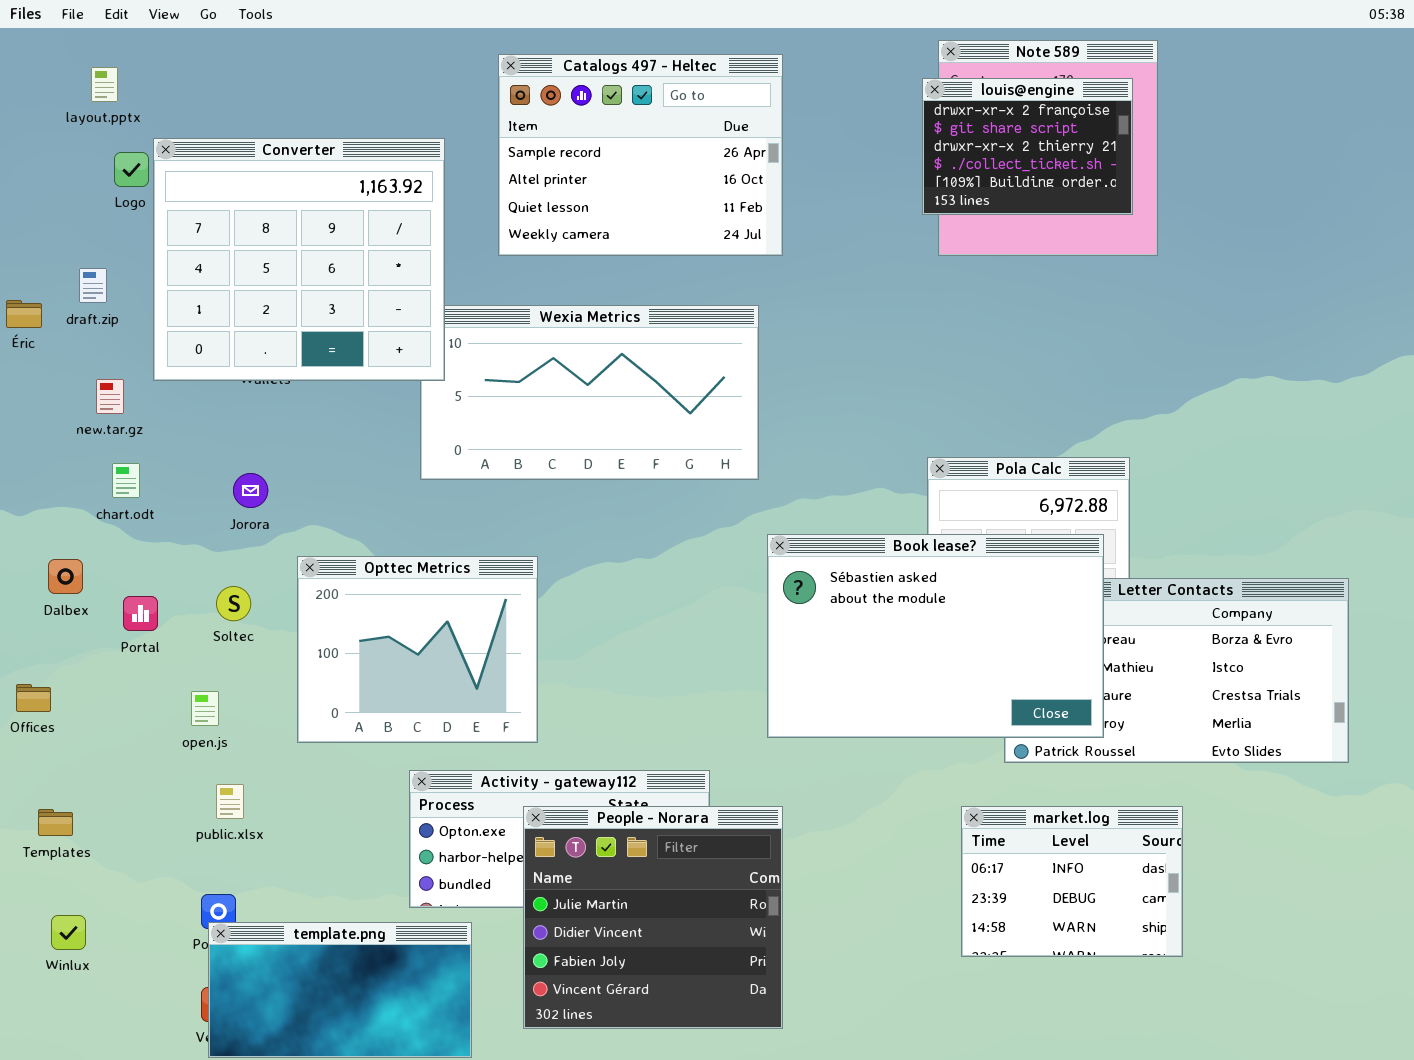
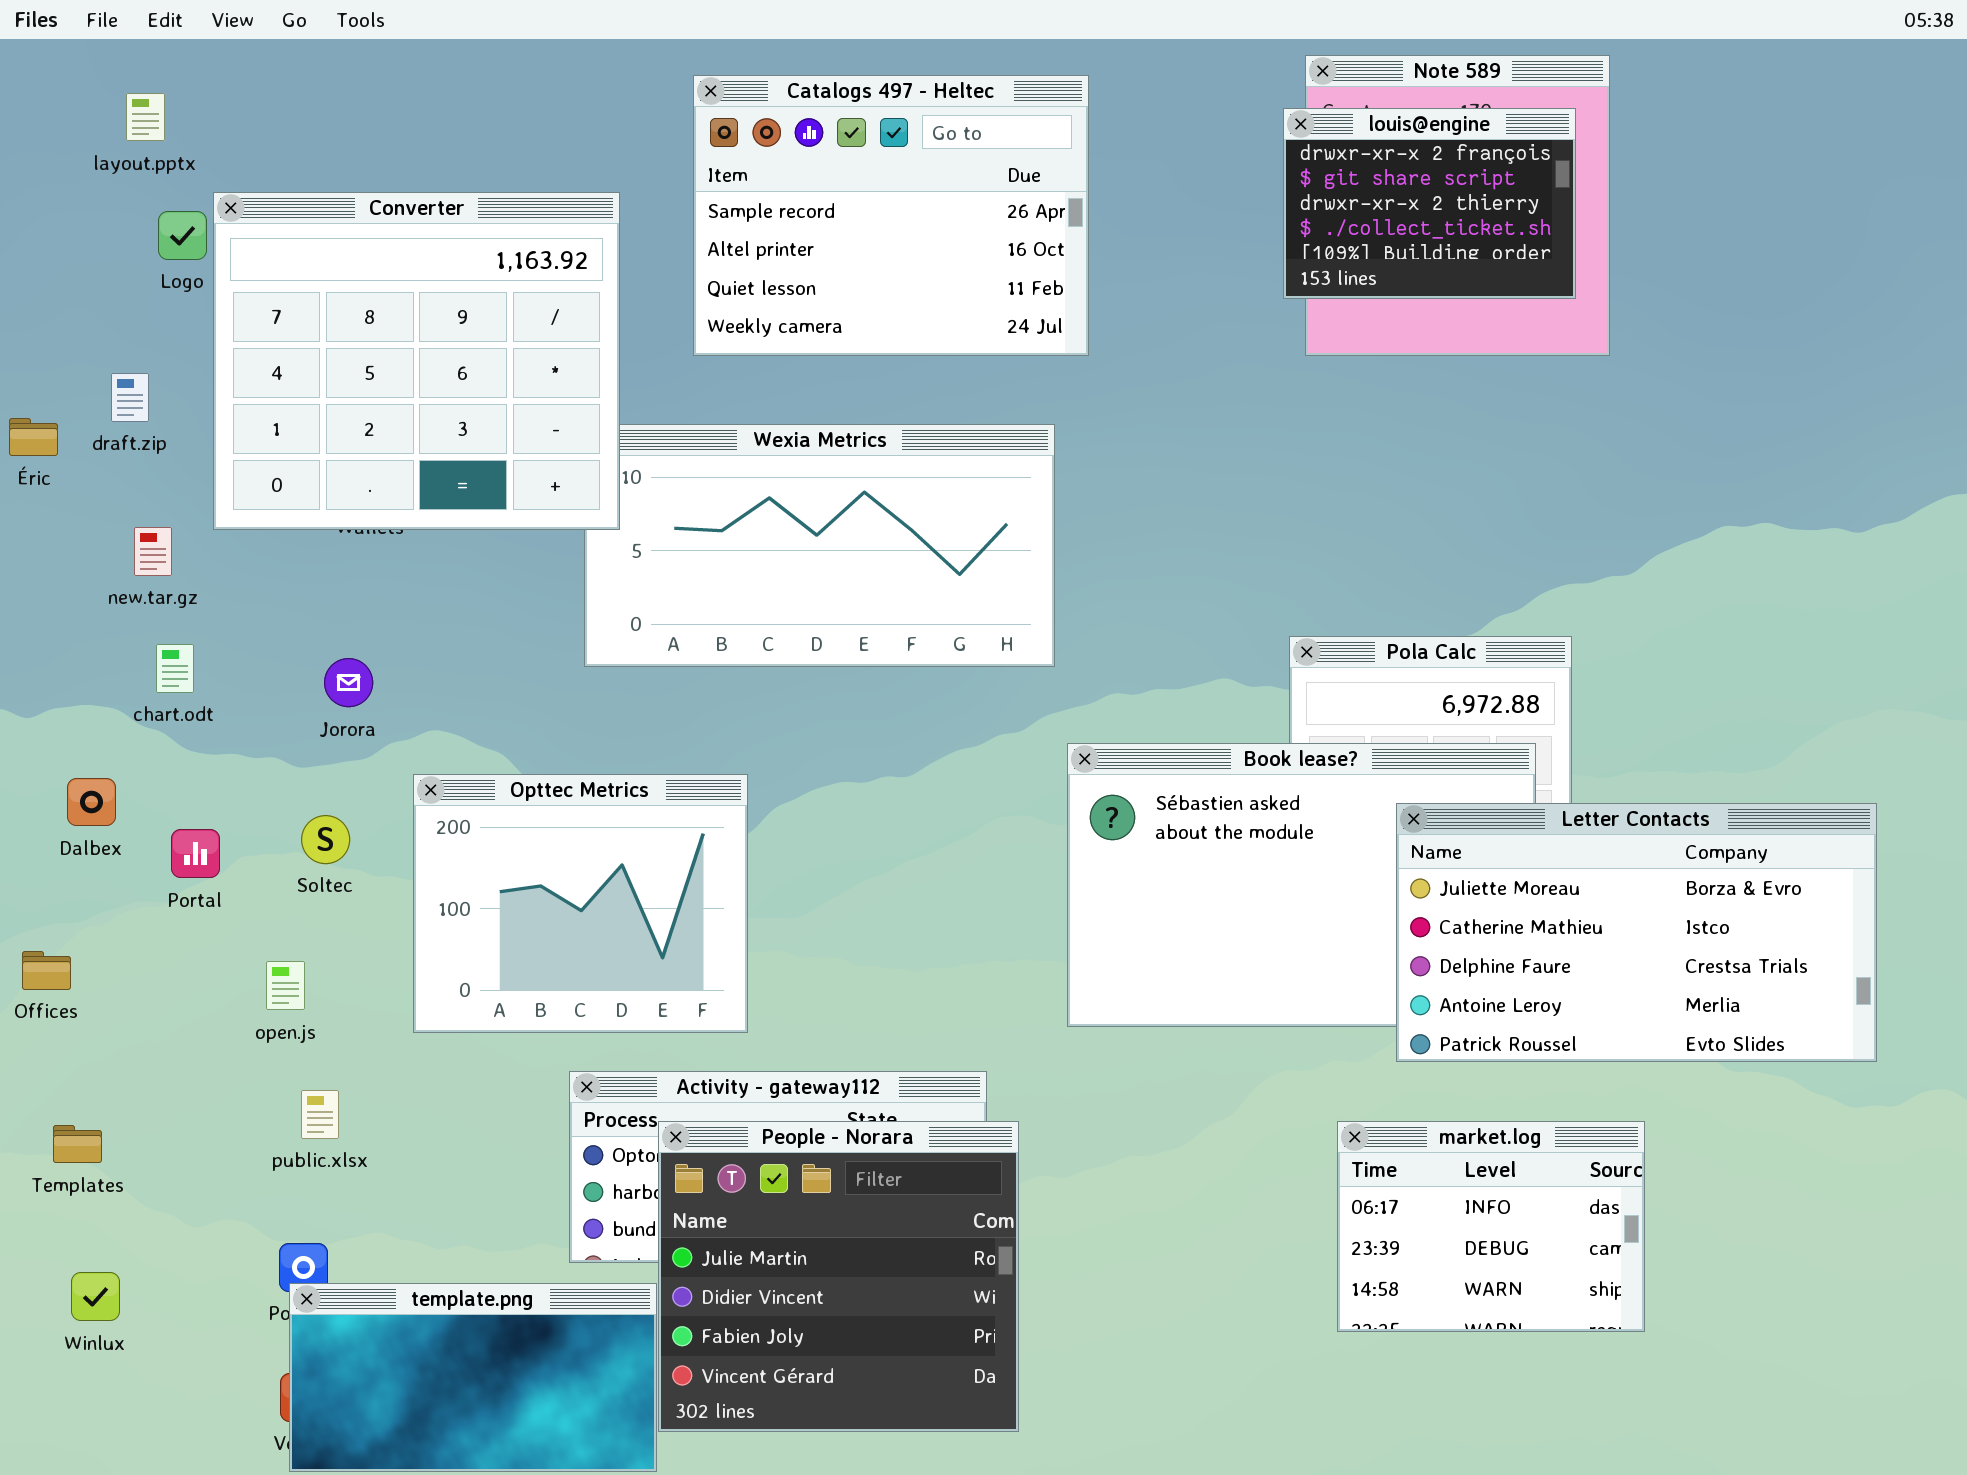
Letter Contacts: [1004,578,1349,763] -> [1396,803,1877,1062], raised
People - Norara: [523,806,783,1029] -> [658,1121,1019,1432], moved

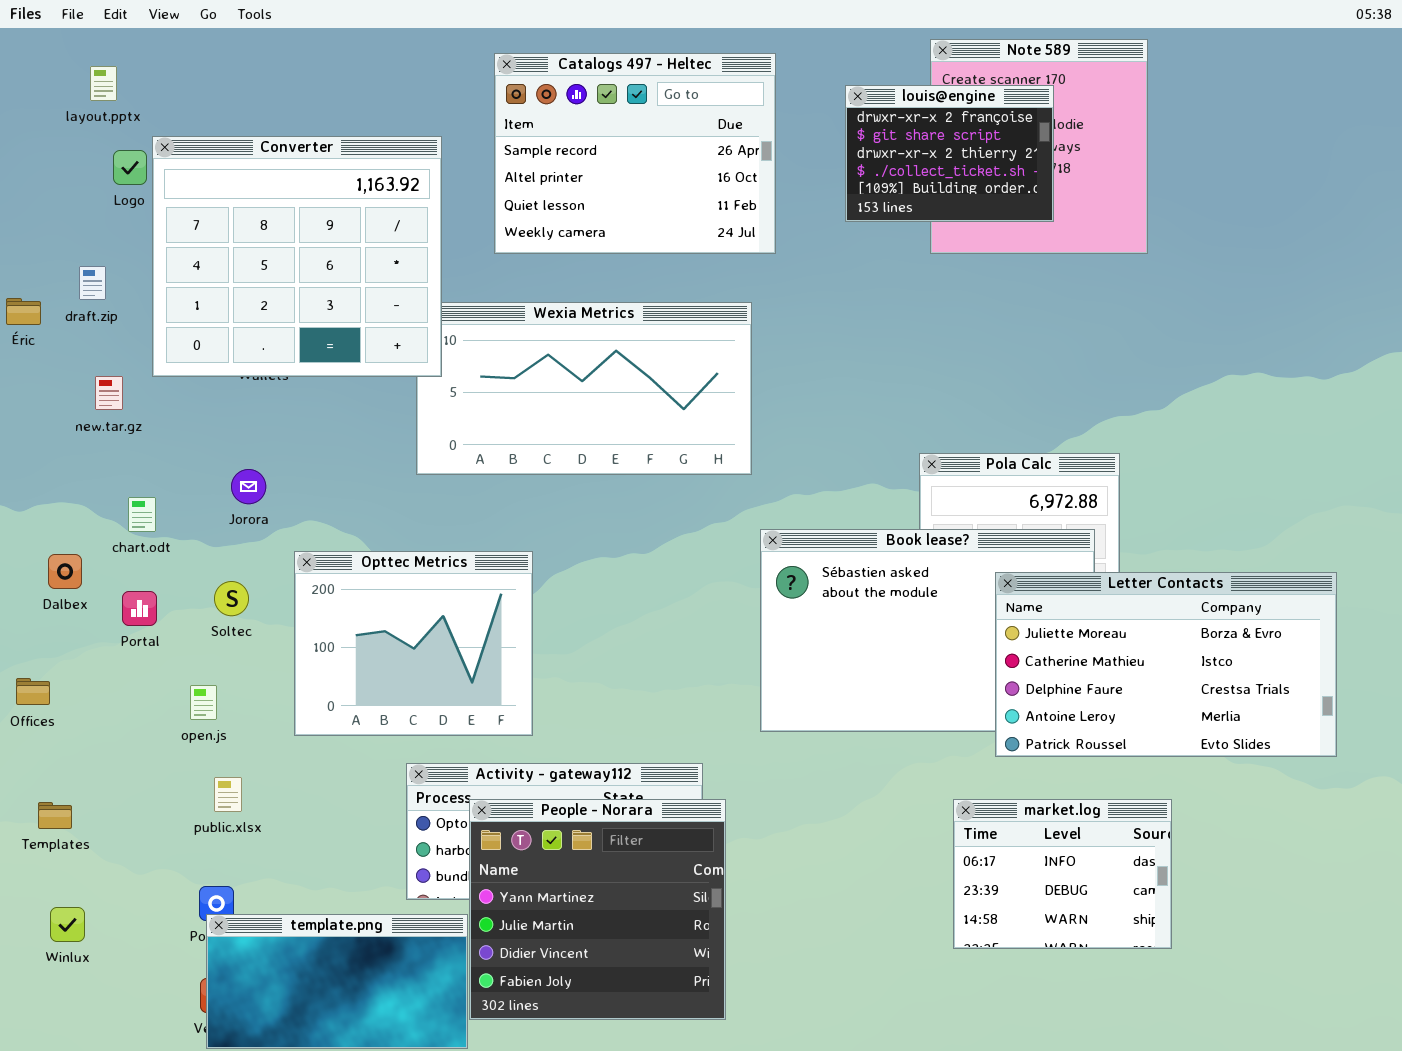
louis@engine: [1283,108,1576,299] -> [845,85,1054,222], moved
chart.odt: [156,644,194,693] -> [128,497,156,532], moved
People - Norara: [658,1121,1019,1432] -> [469,799,726,1020], scrolled up 1 row

